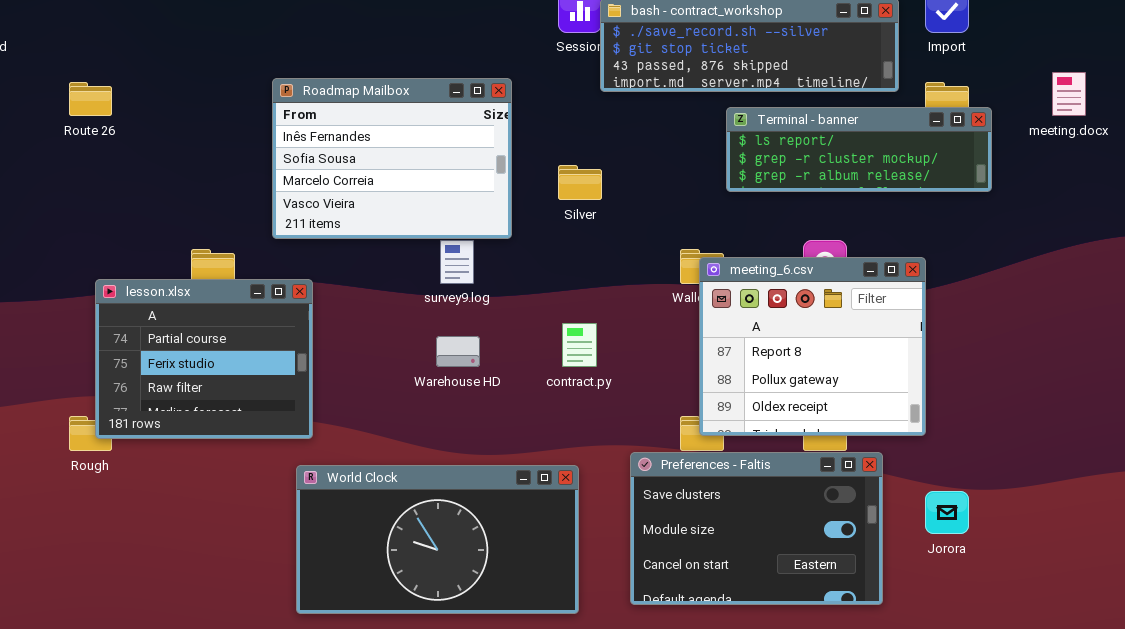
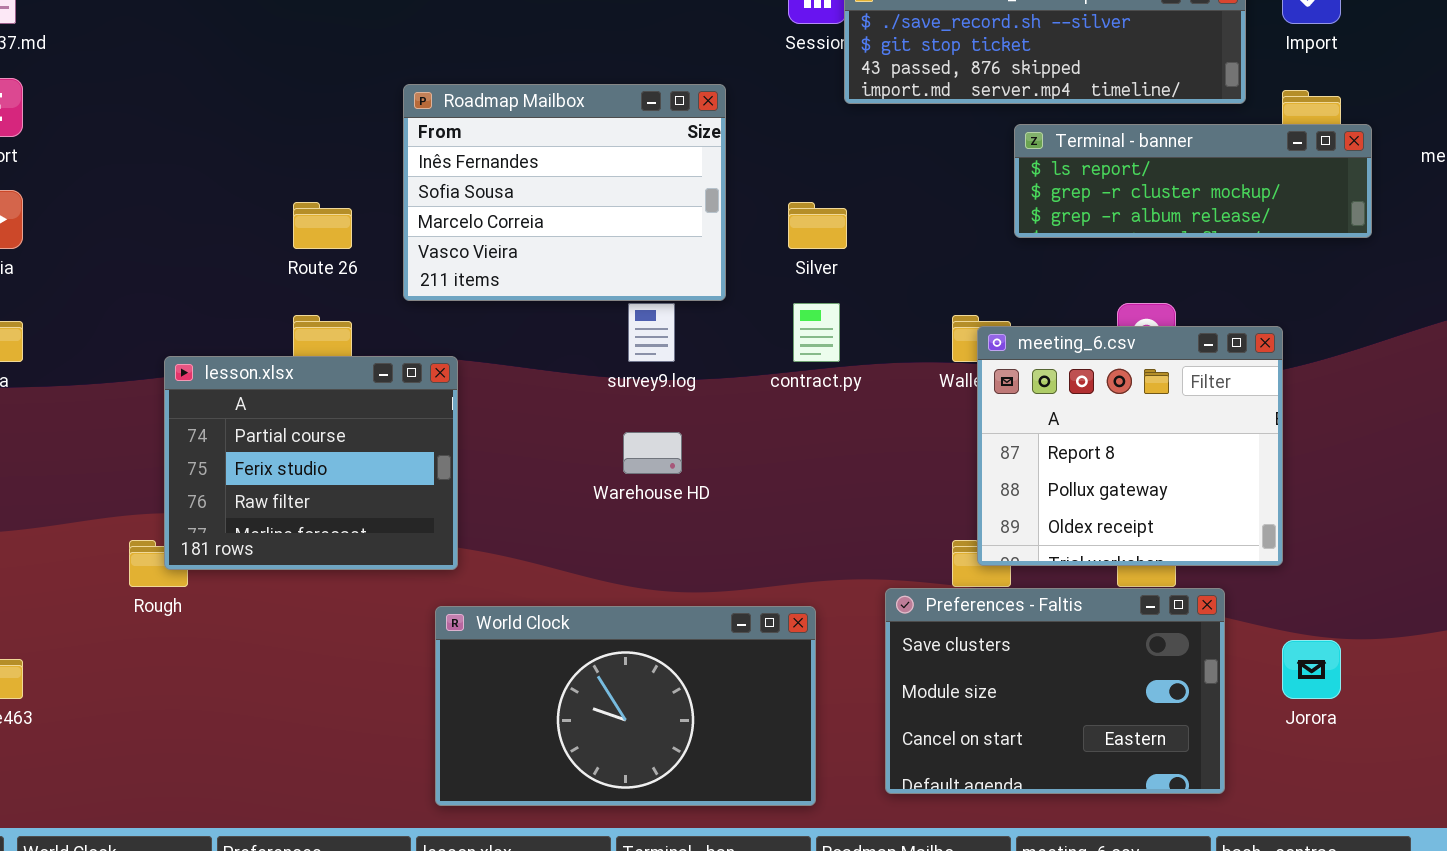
Route 26: [69,82,112,116] -> [293,202,352,249], moved
contract.py: [562,323,597,367] -> [793,303,840,362], moved

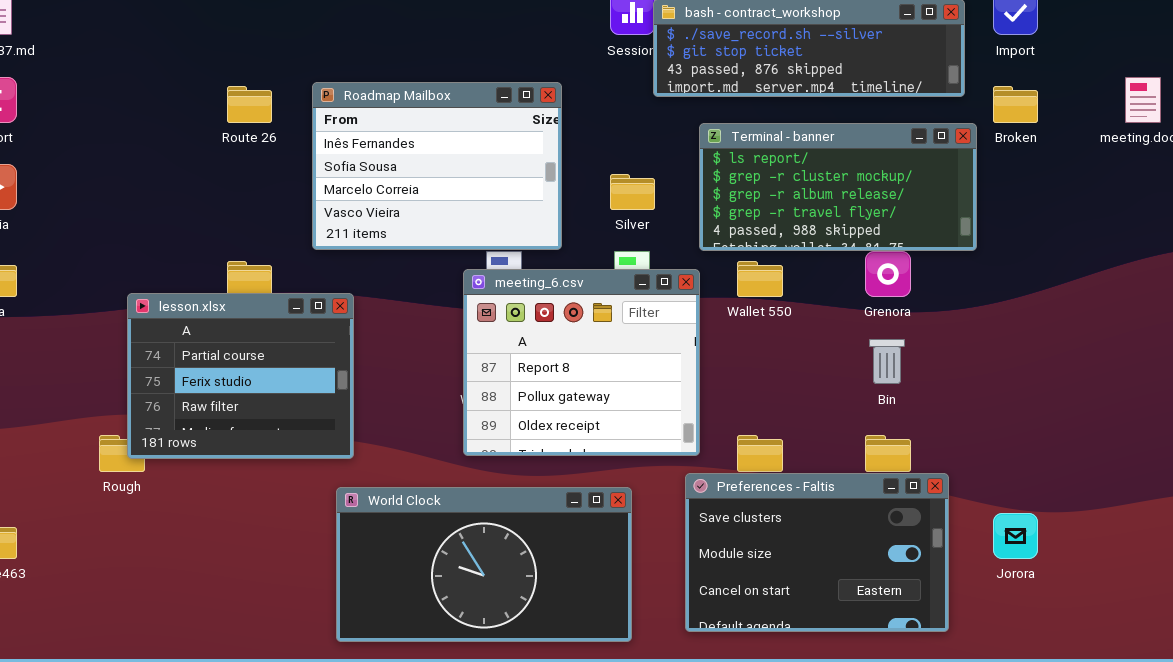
Terminal - banner: [1014,124,1372,238] -> [699,123,977,251], moved, resized
Route 26: [293,202,352,249] -> [227,86,272,123], moved
meeting_6.csv: [977,326,1283,566] -> [463,269,700,456], moved

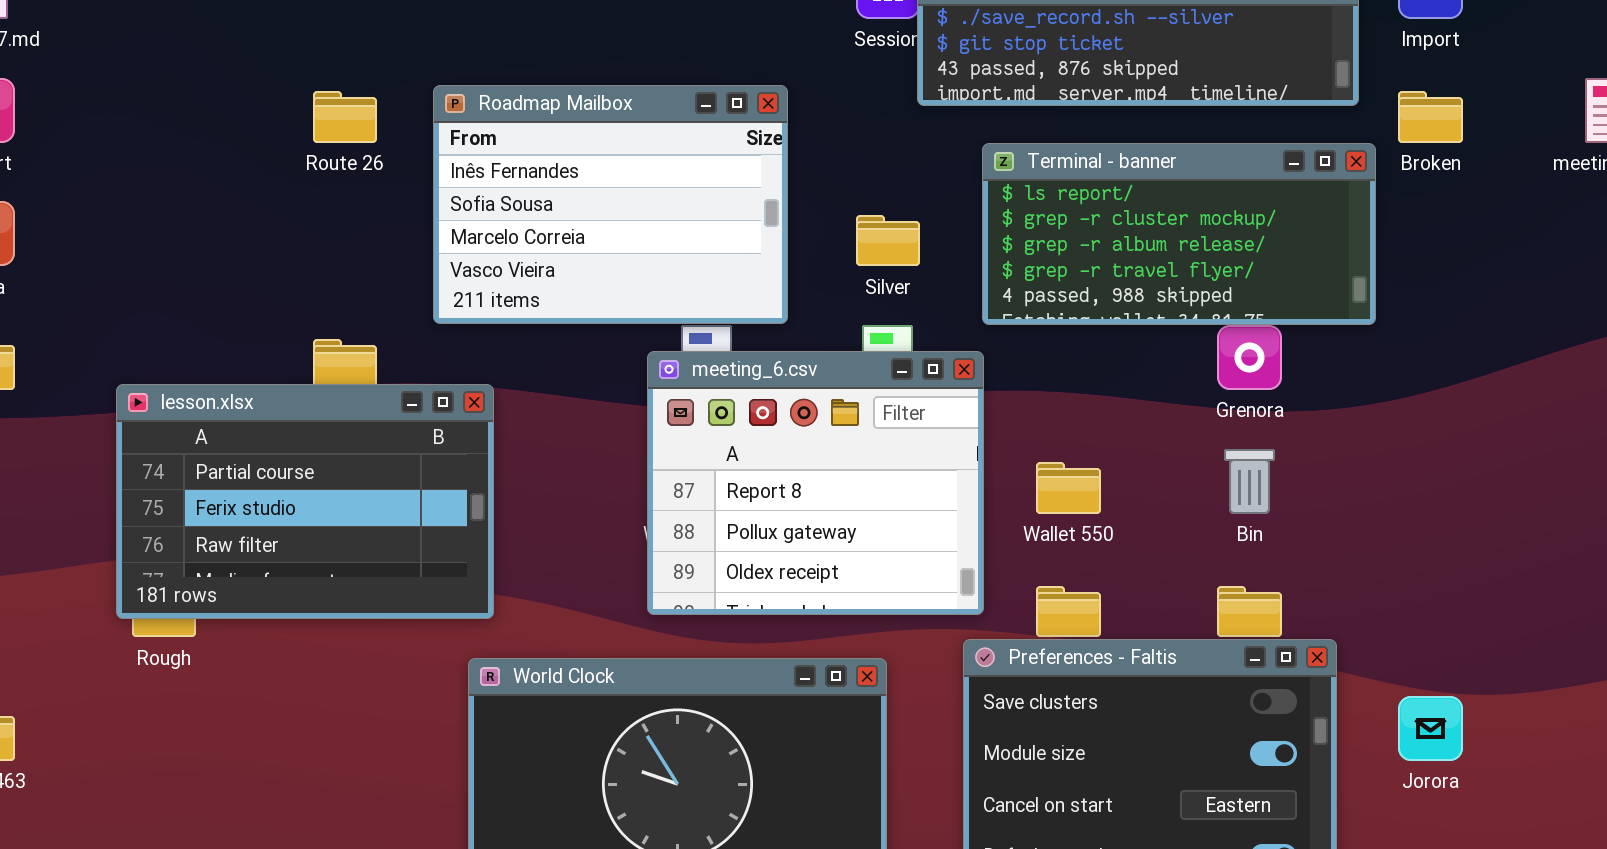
Wallet 550: [737,261,783,297] -> [1036,462,1101,514], moved
lesson.xlsx: [127,293,354,459] -> [116,384,494,619], resized

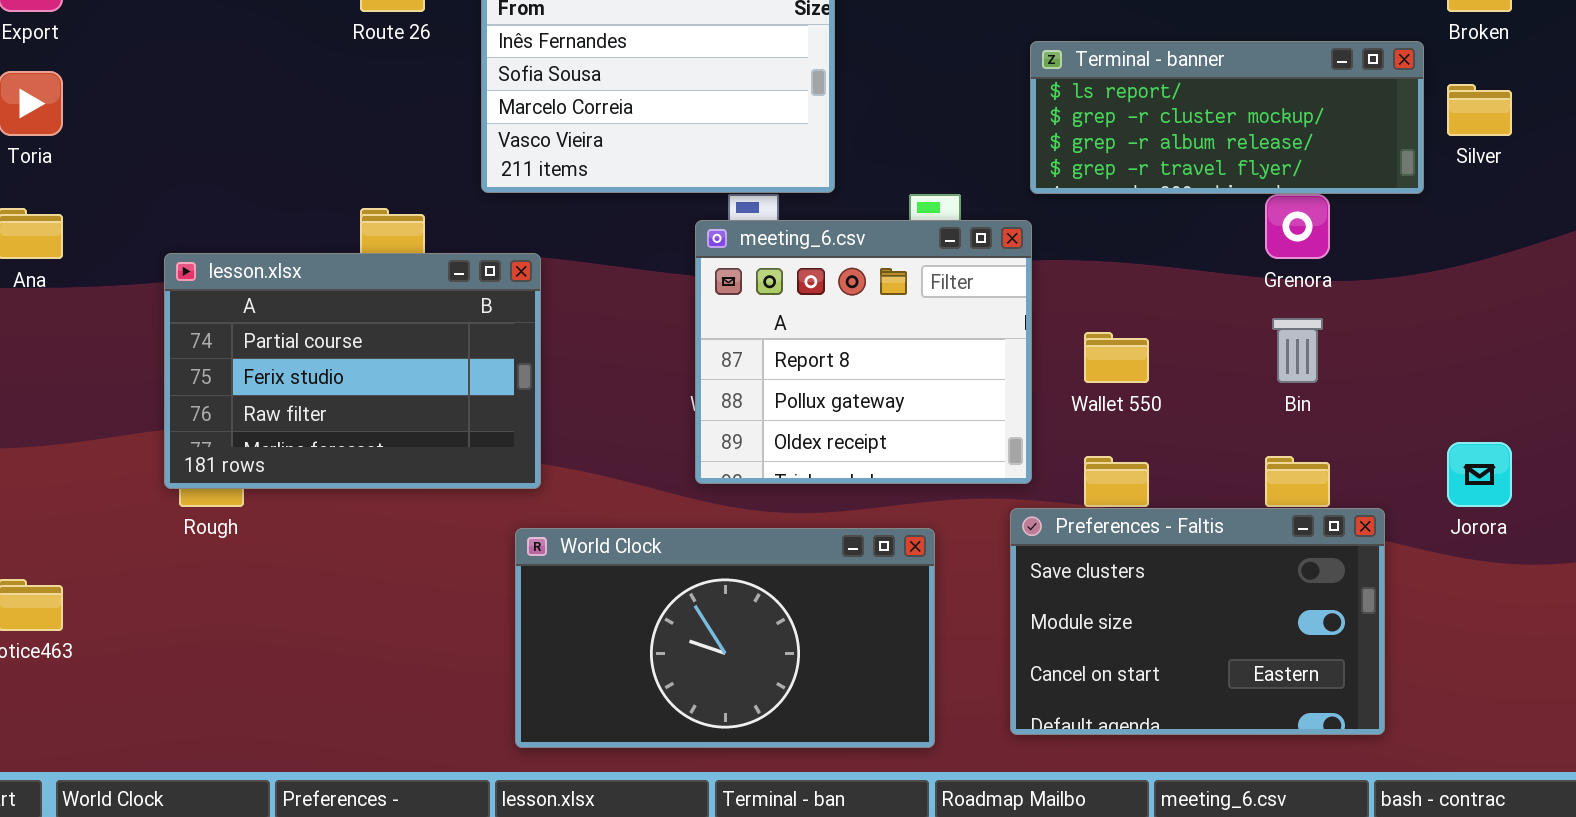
Terminal - banner: [982,143,1376,325] -> [1030,41,1424,194], resized
Silver: [856,215,920,266] -> [1447,84,1512,136], moved
Jorora: [1398,696,1463,761] -> [1447,442,1512,507], moved

